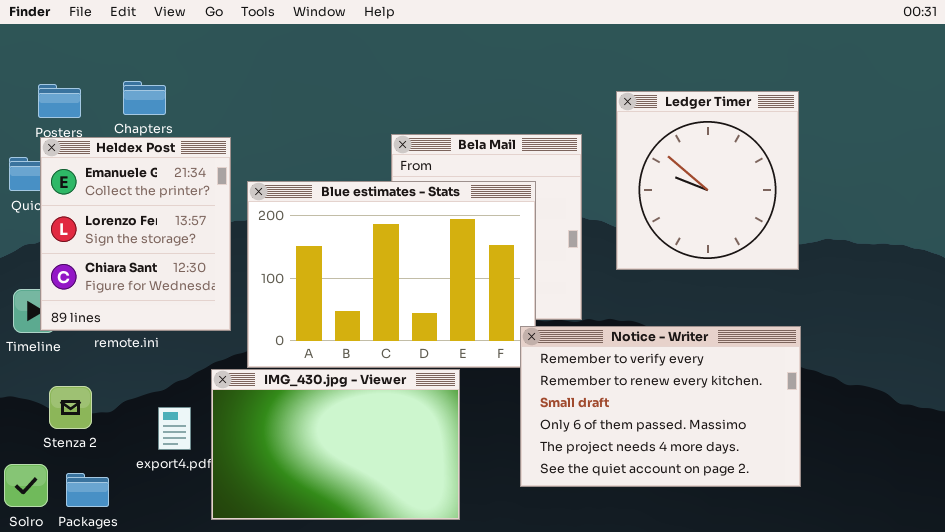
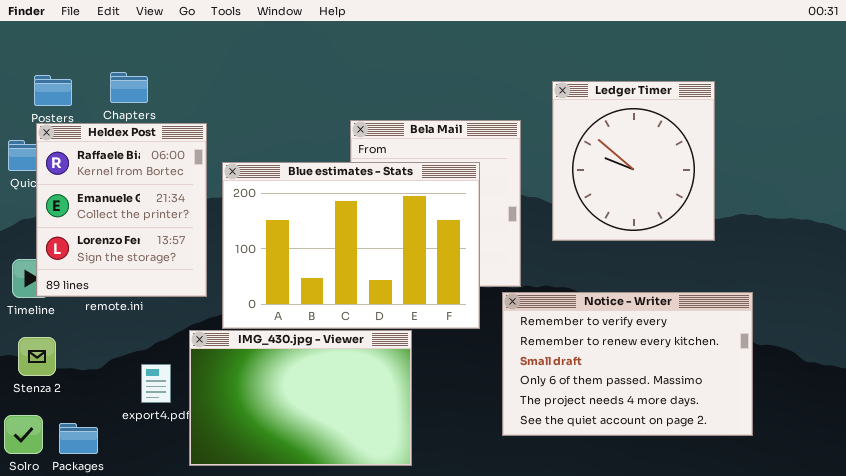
Heldex Post: [40,137,231,331] -> [36,123,207,297], scrolled up 1 row
Notice - Writer: [520,326,801,487] -> [502,292,753,436], moved
Stenza 2: [49,386,92,429] -> [18,337,56,376], moved

